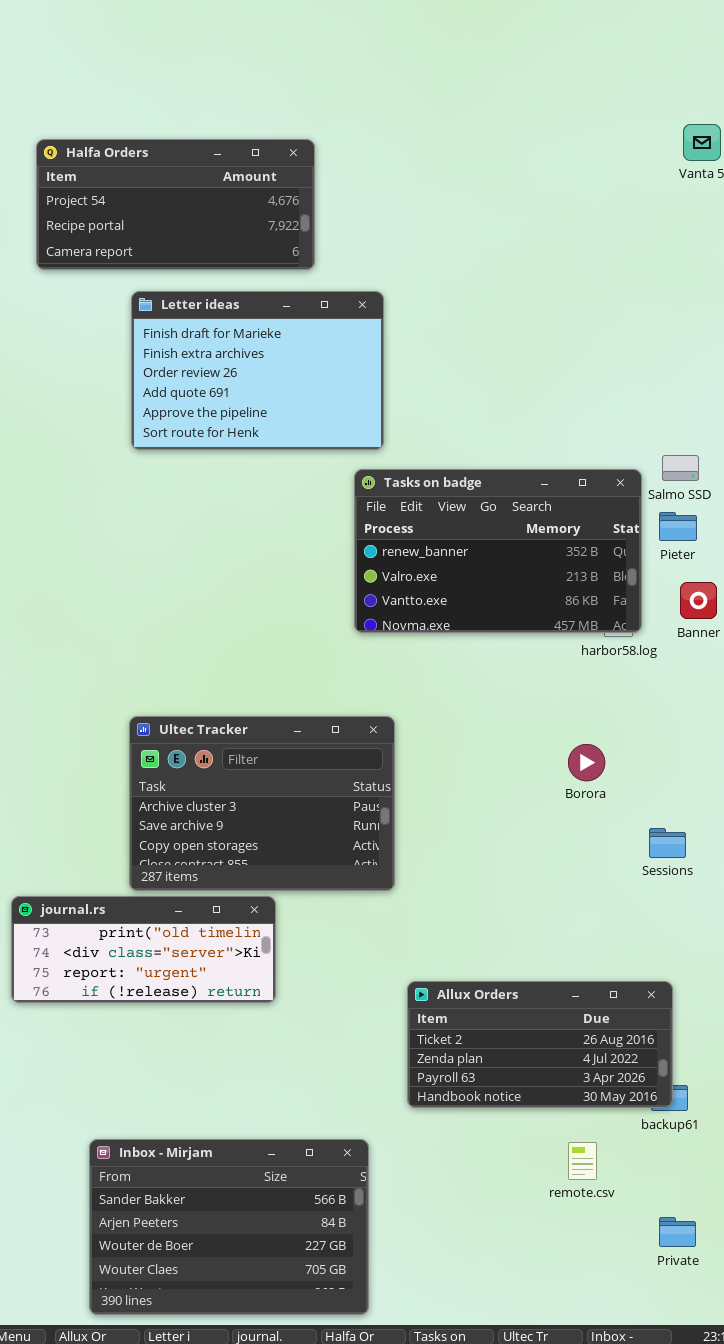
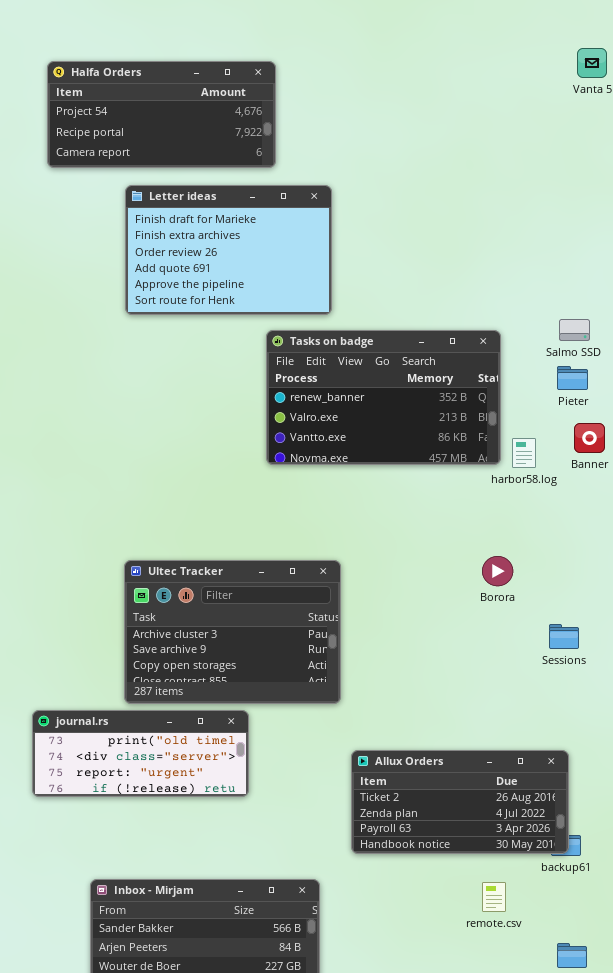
Tasks on badge: [354,469,642,633] -> [266,330,501,465], moved
Ultec Tracker: [129,716,395,891] -> [124,560,341,704], moved
journal.rs: [11,896,276,1003] -> [32,710,249,797], moved

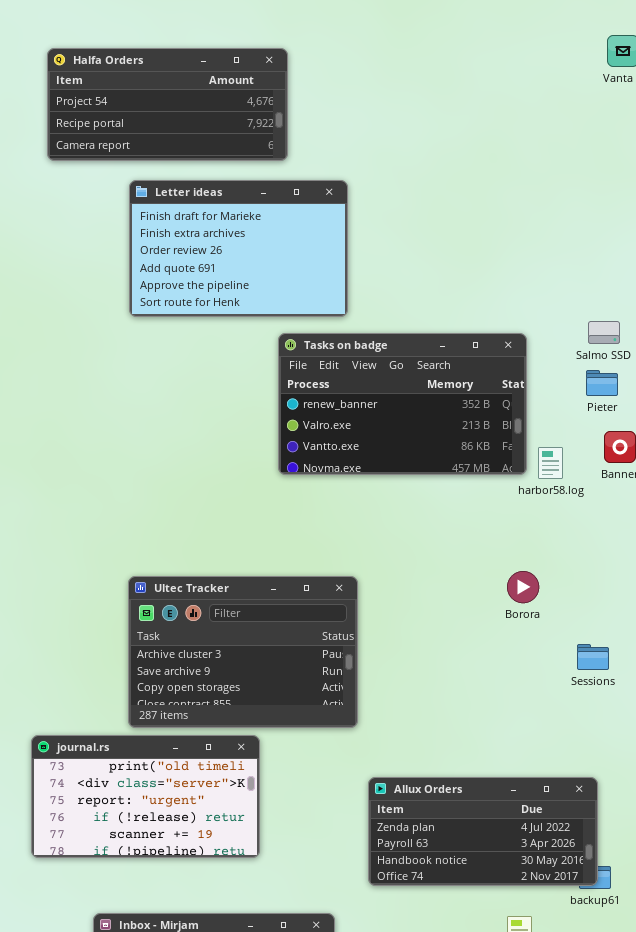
journal.rs: [32,710,249,797] -> [31,735,260,858], resized
Allux Orders: [351,750,569,854] -> [368,777,598,886], scrolled down 1 row

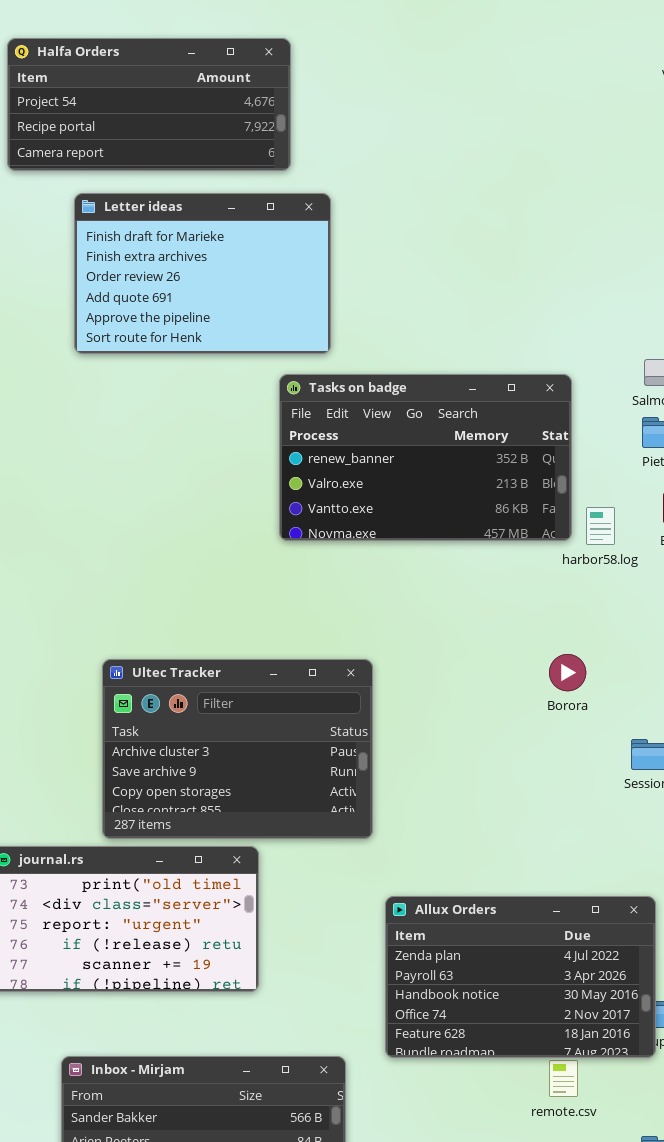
Letter ideas: [129,180,348,317] -> [74,193,331,354], moved
Allux Orders: [368,777,598,886] -> [385,896,656,1058], resized

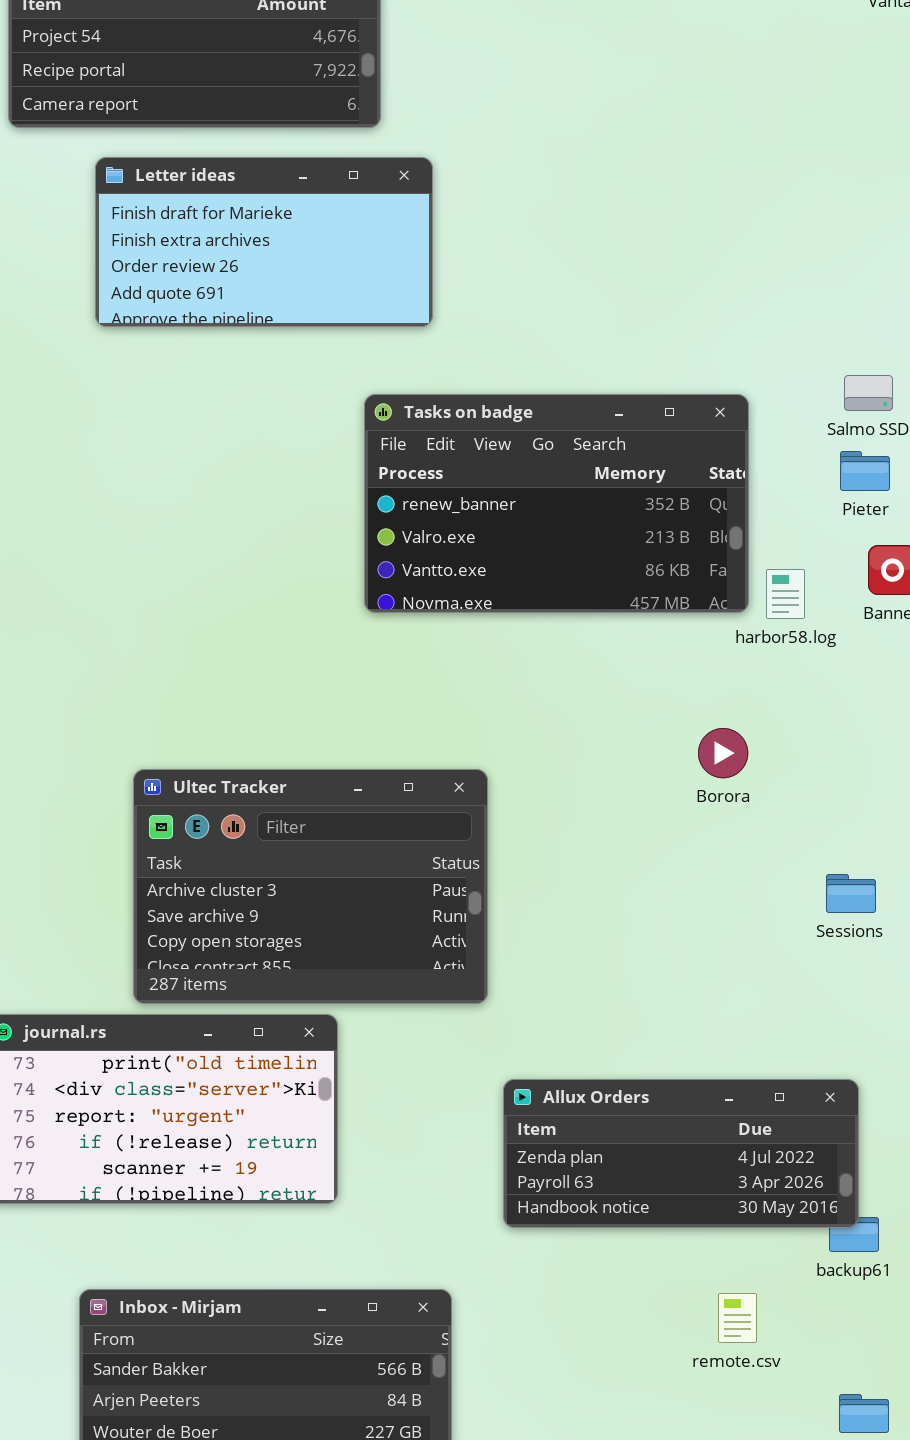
Letter ideas: [74,193,331,354] -> [95,157,433,327], resized
Borora: [549,654,586,691] -> [698,728,748,778], moved
Allux Orders: [385,896,656,1058] -> [503,1079,859,1228], resized

